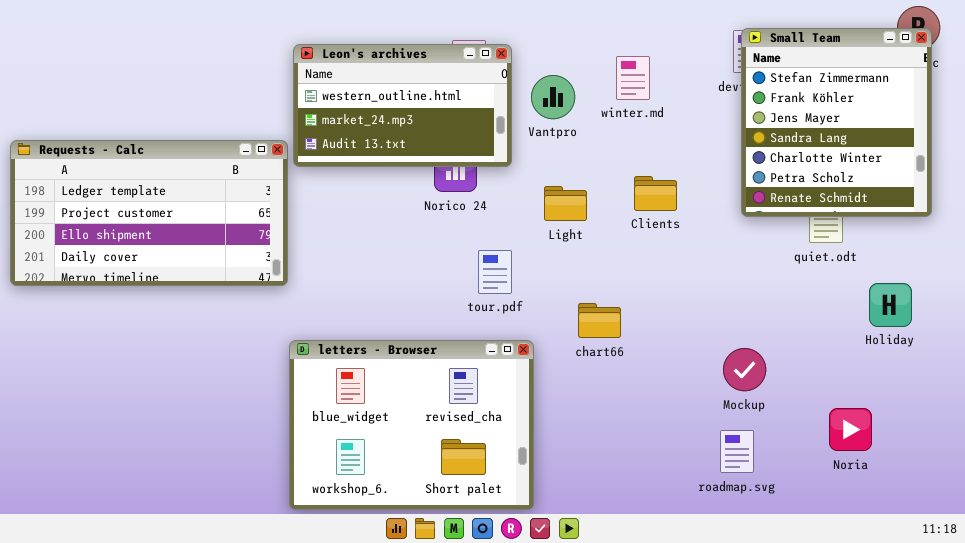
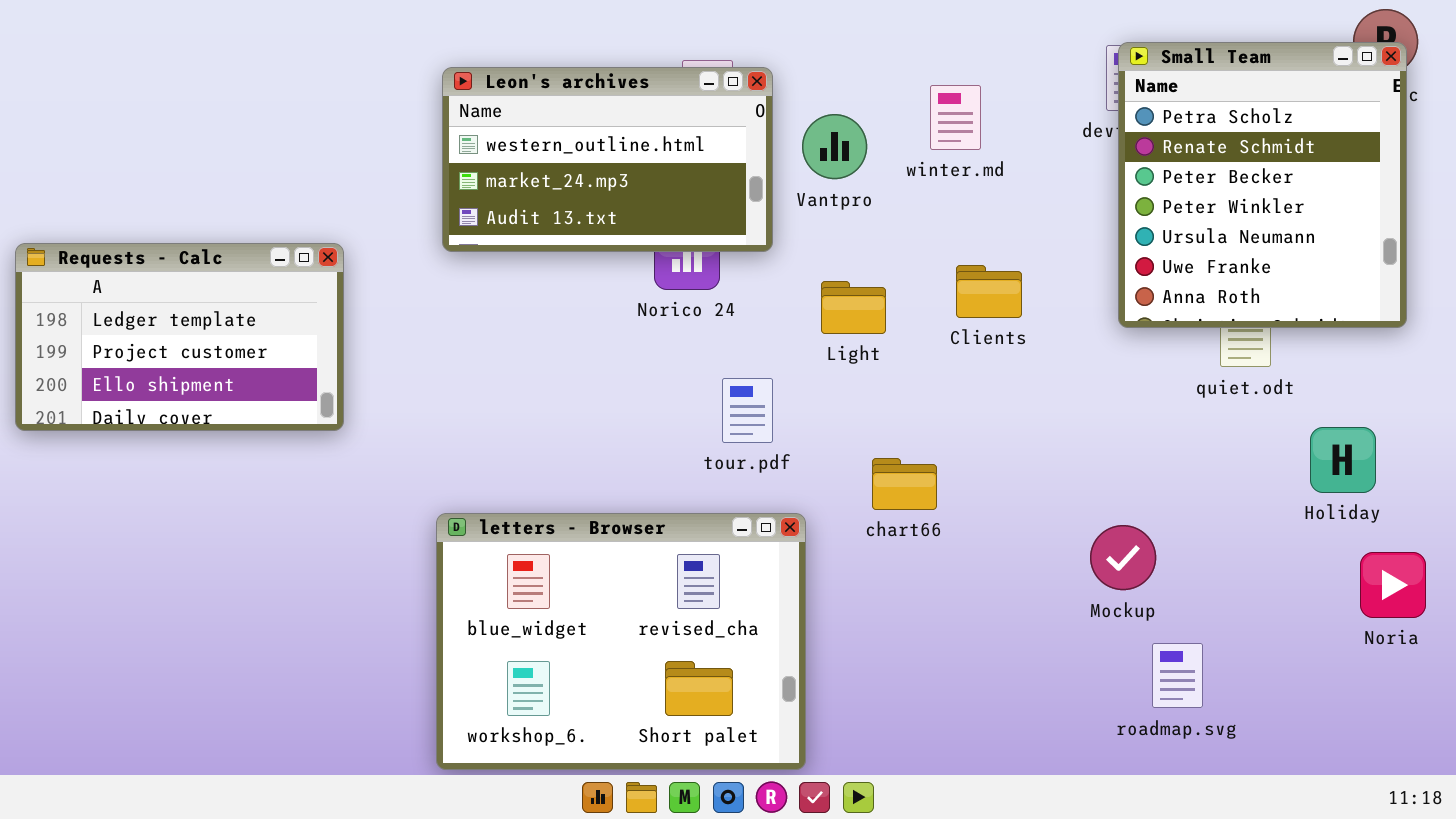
Small Team: [741,28,932,217] -> [1118,42,1407,328], scrolled down 5 rows
Requests - Calc: [10,140,288,286] -> [15,243,344,431], resized
Noria: [829,408,872,451] -> [1360,552,1426,618], moved
roadmap.svg: [720,430,754,473] -> [1152,643,1203,708], moved

